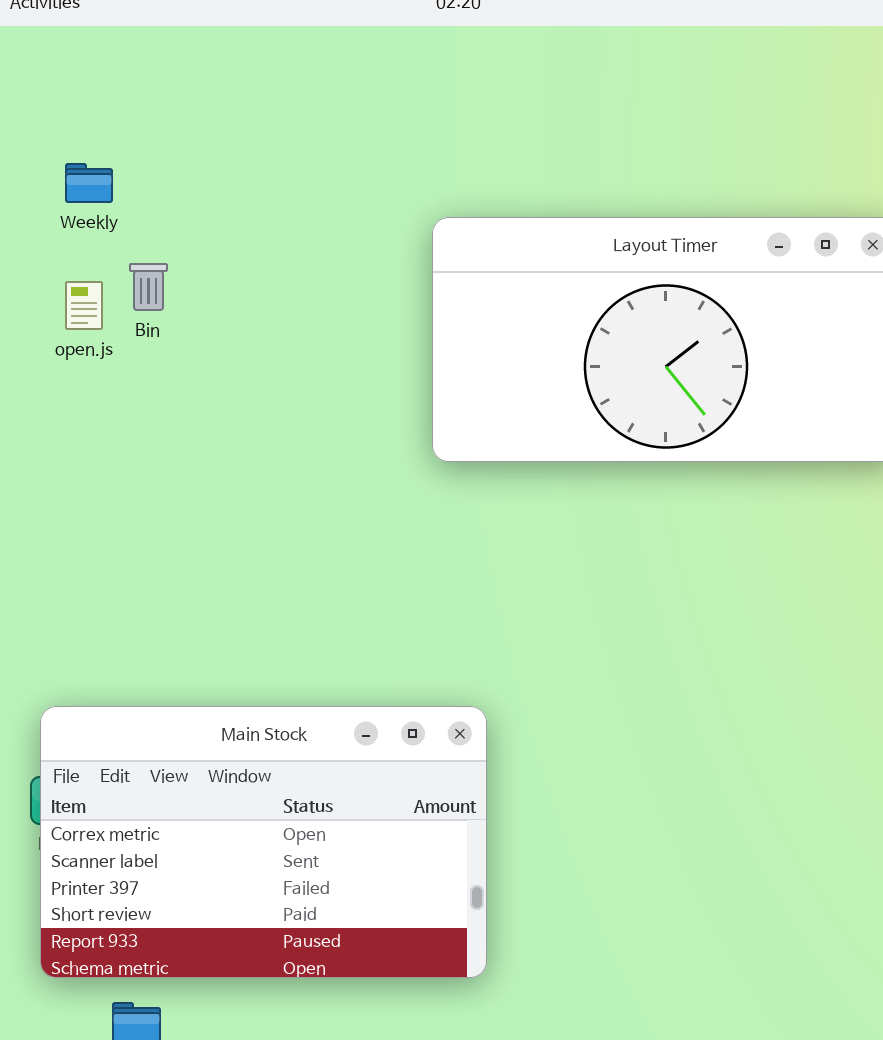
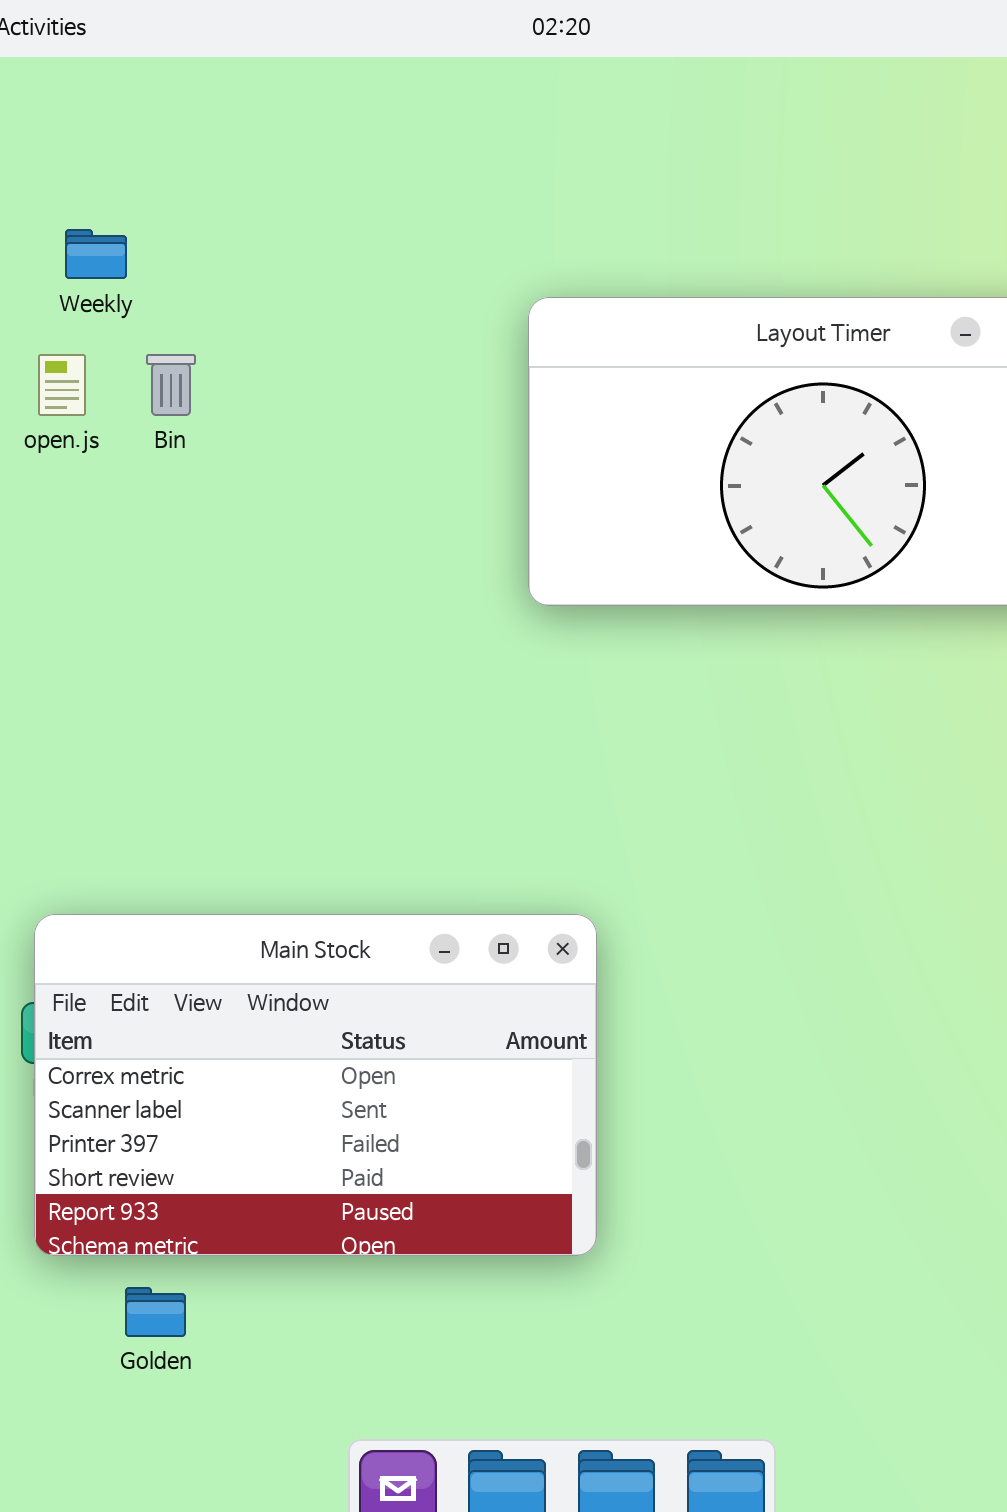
open.js: [65,281,103,330] -> [38,354,86,416], moved

